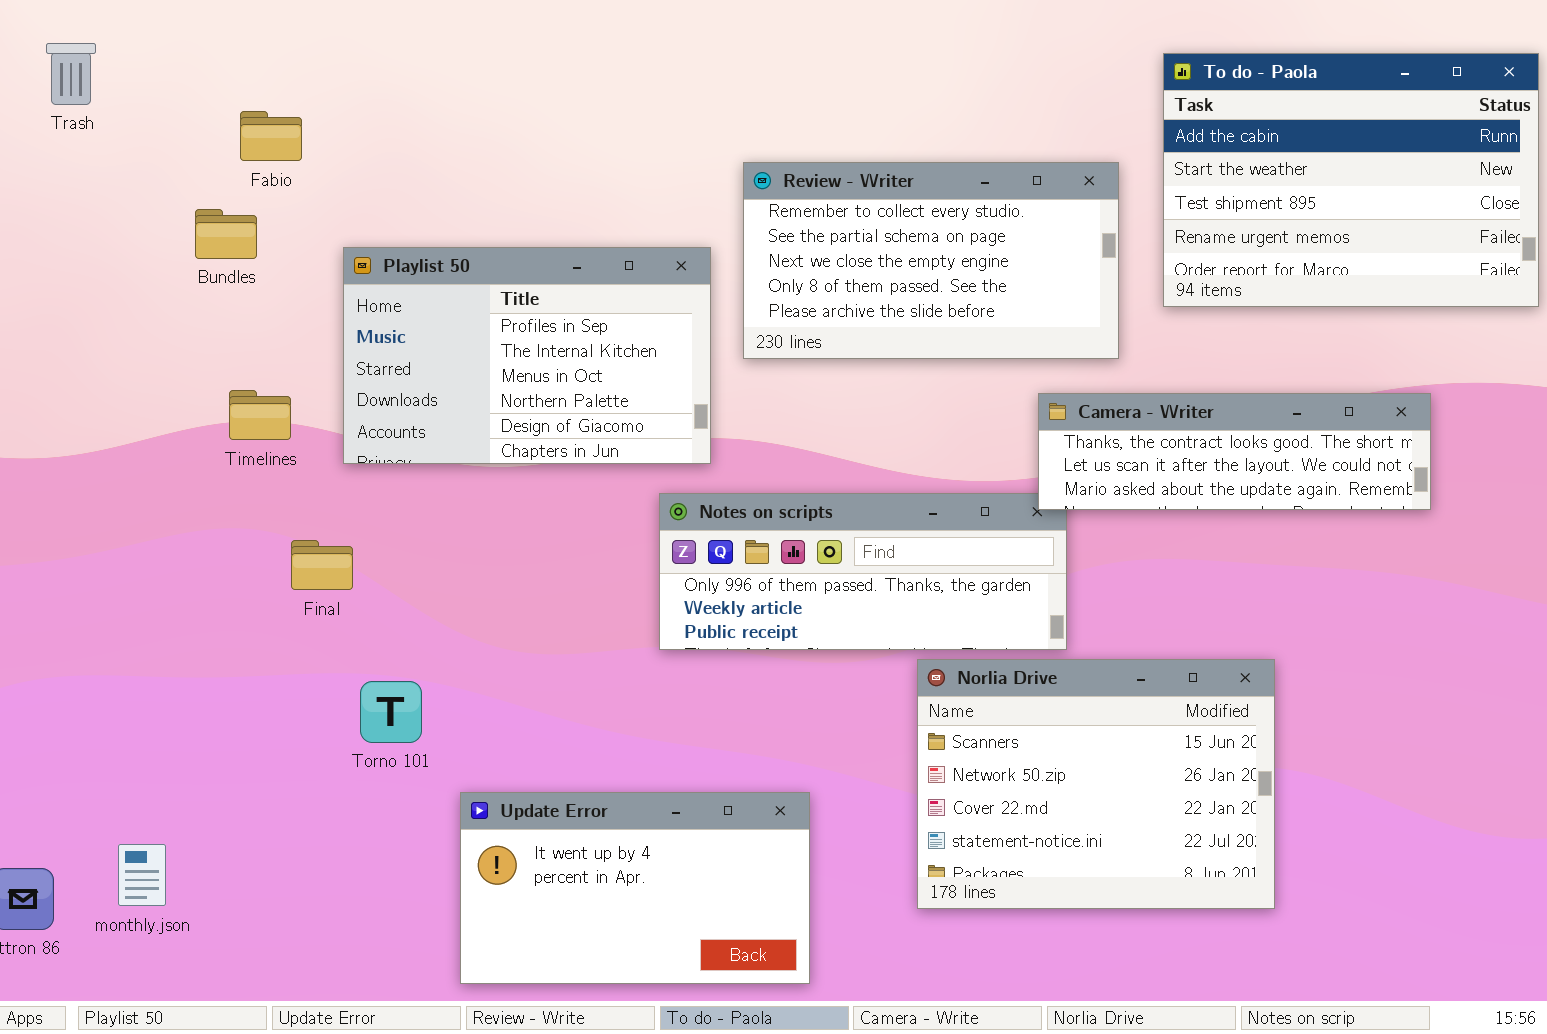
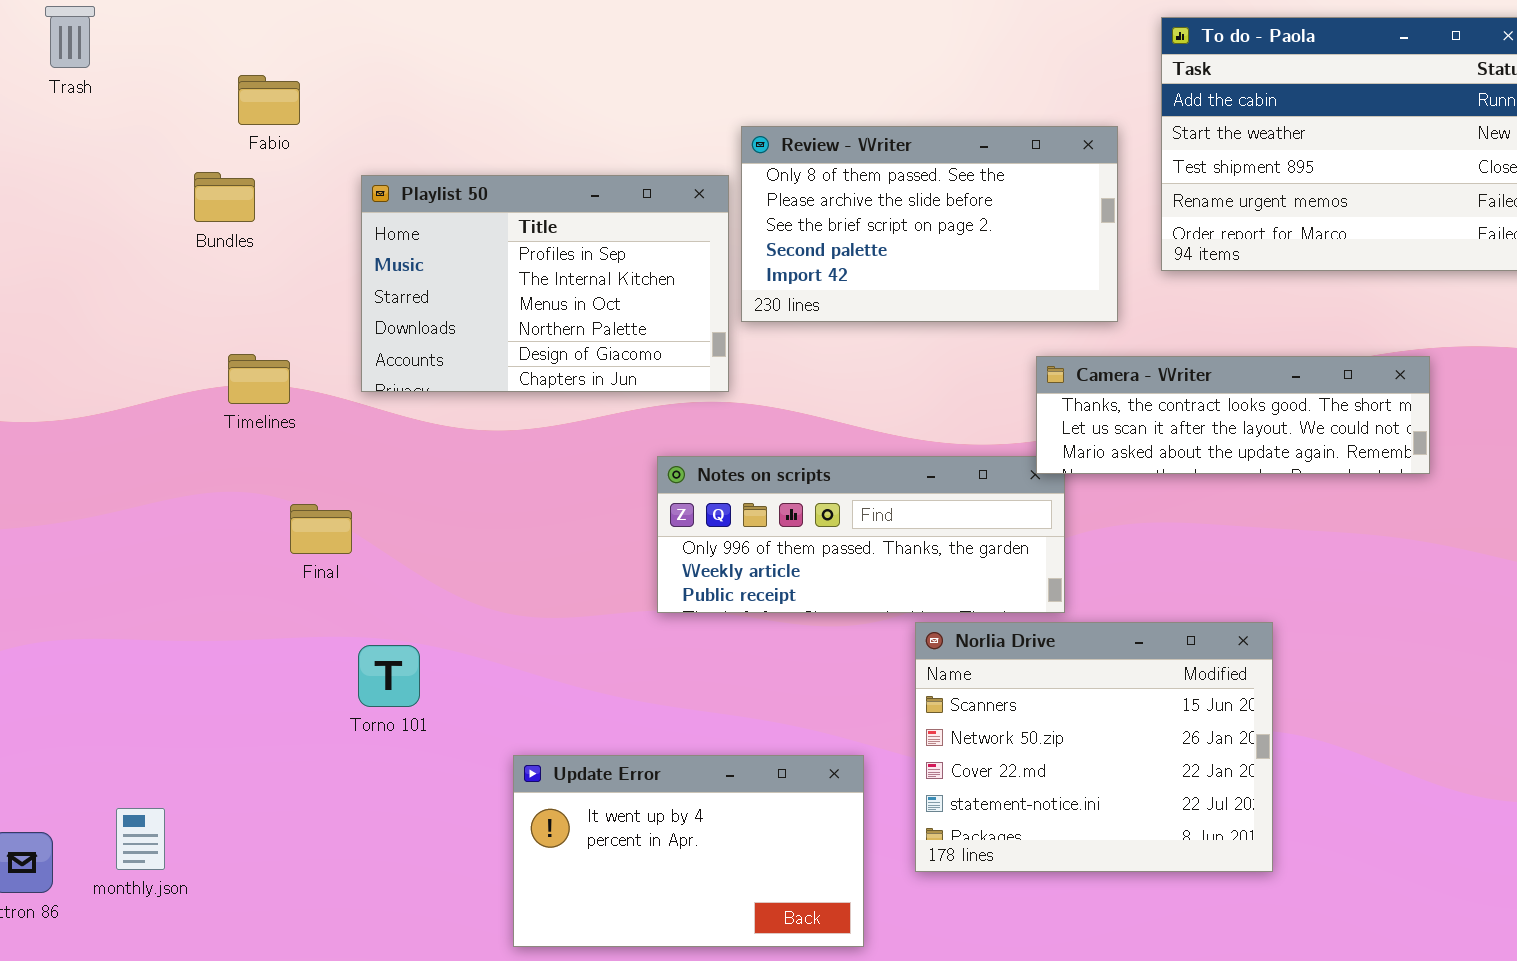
Review - Writer: [743,162,1119,359] -> [741,126,1118,322], scrolled down 3 rows
Playlist 50: [343,247,711,464] -> [361,175,729,392], moved
Update Error: [460,792,810,984] -> [513,755,864,947], moved

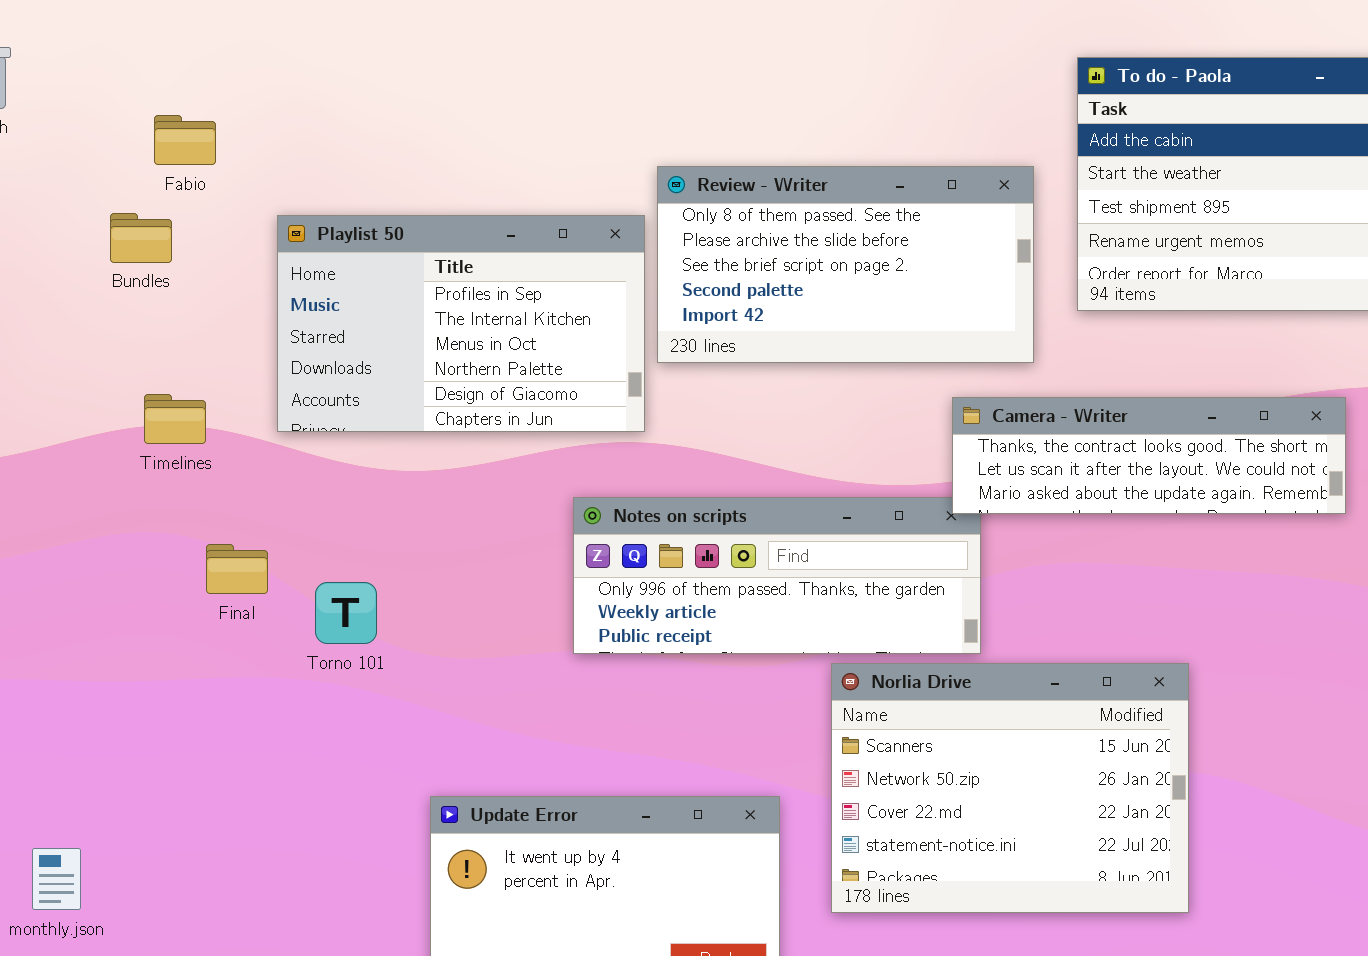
Torno 101: [358,645,420,707] -> [315,582,377,644], moved

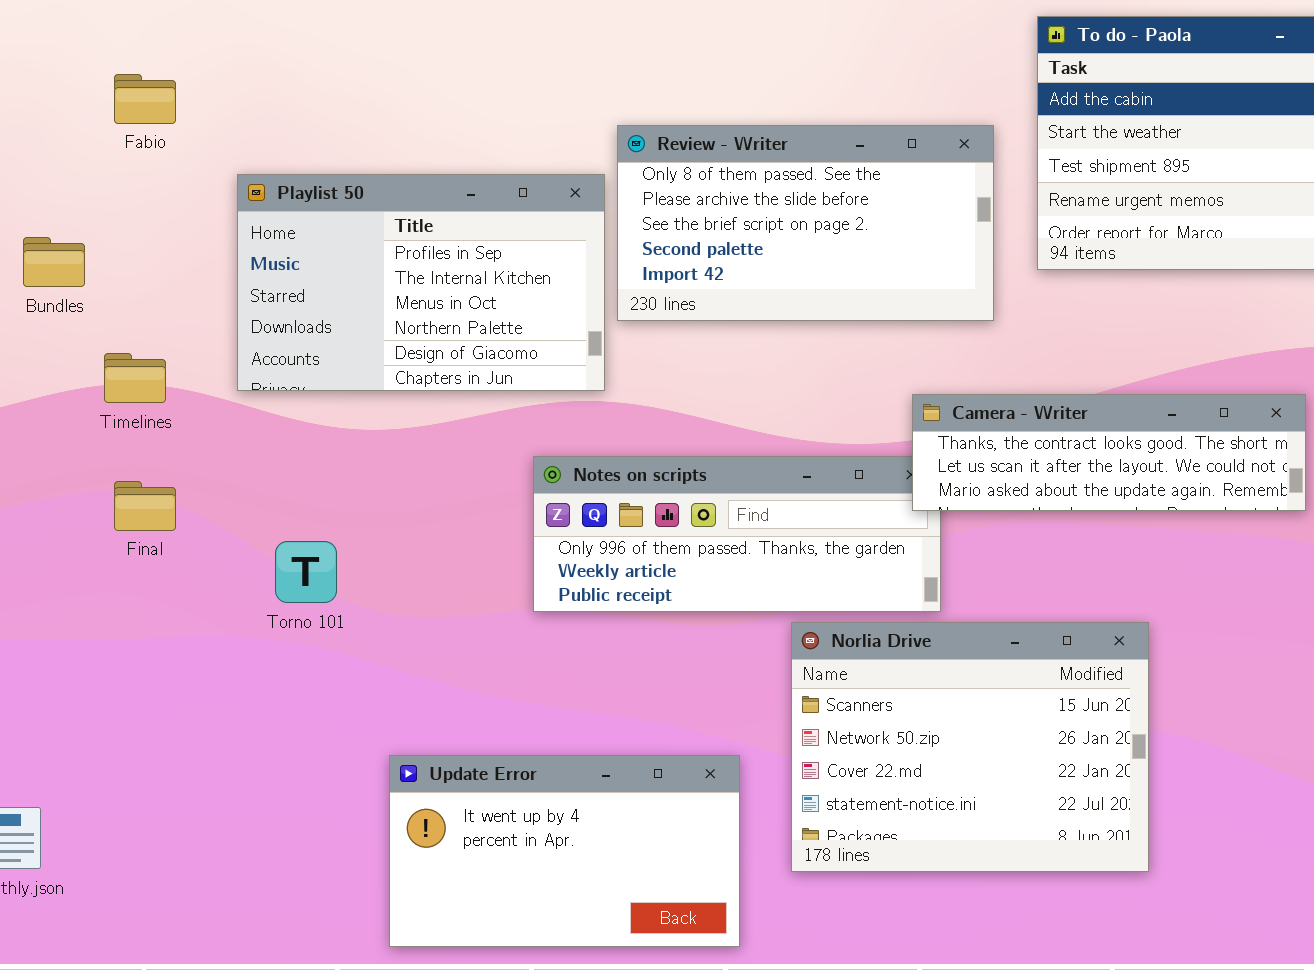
Bundles: [110,213,172,263] -> [23,237,85,287], moved
Camera - Writer: [952,397,1346,514] -> [912,394,1306,511], moved
Final: [206,544,268,594] -> [114,481,176,531], moved

